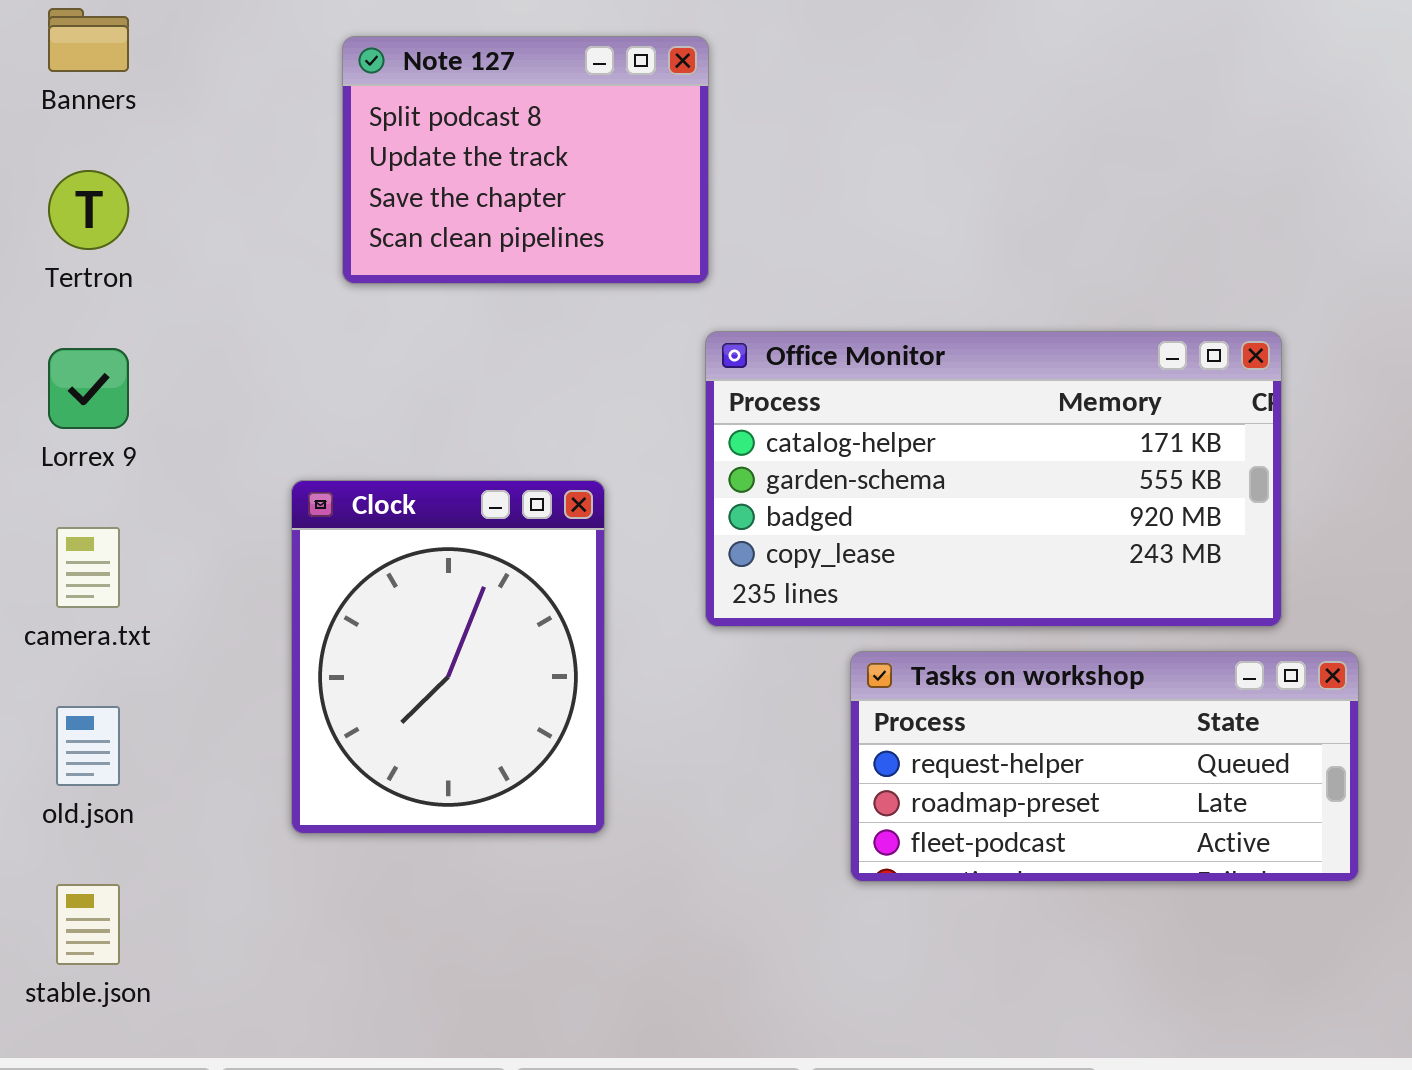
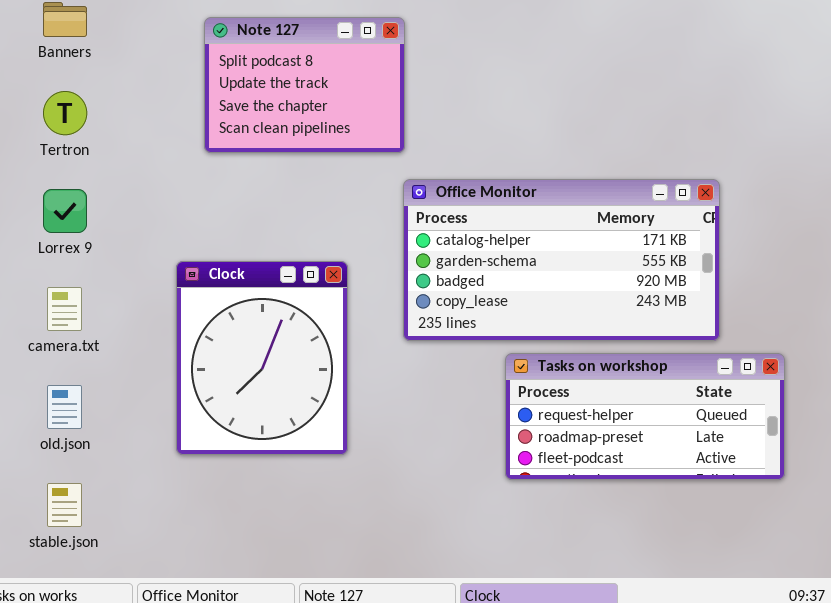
Tasks on workshop: [850,651,1359,882] -> [505,353,785,480], moved

